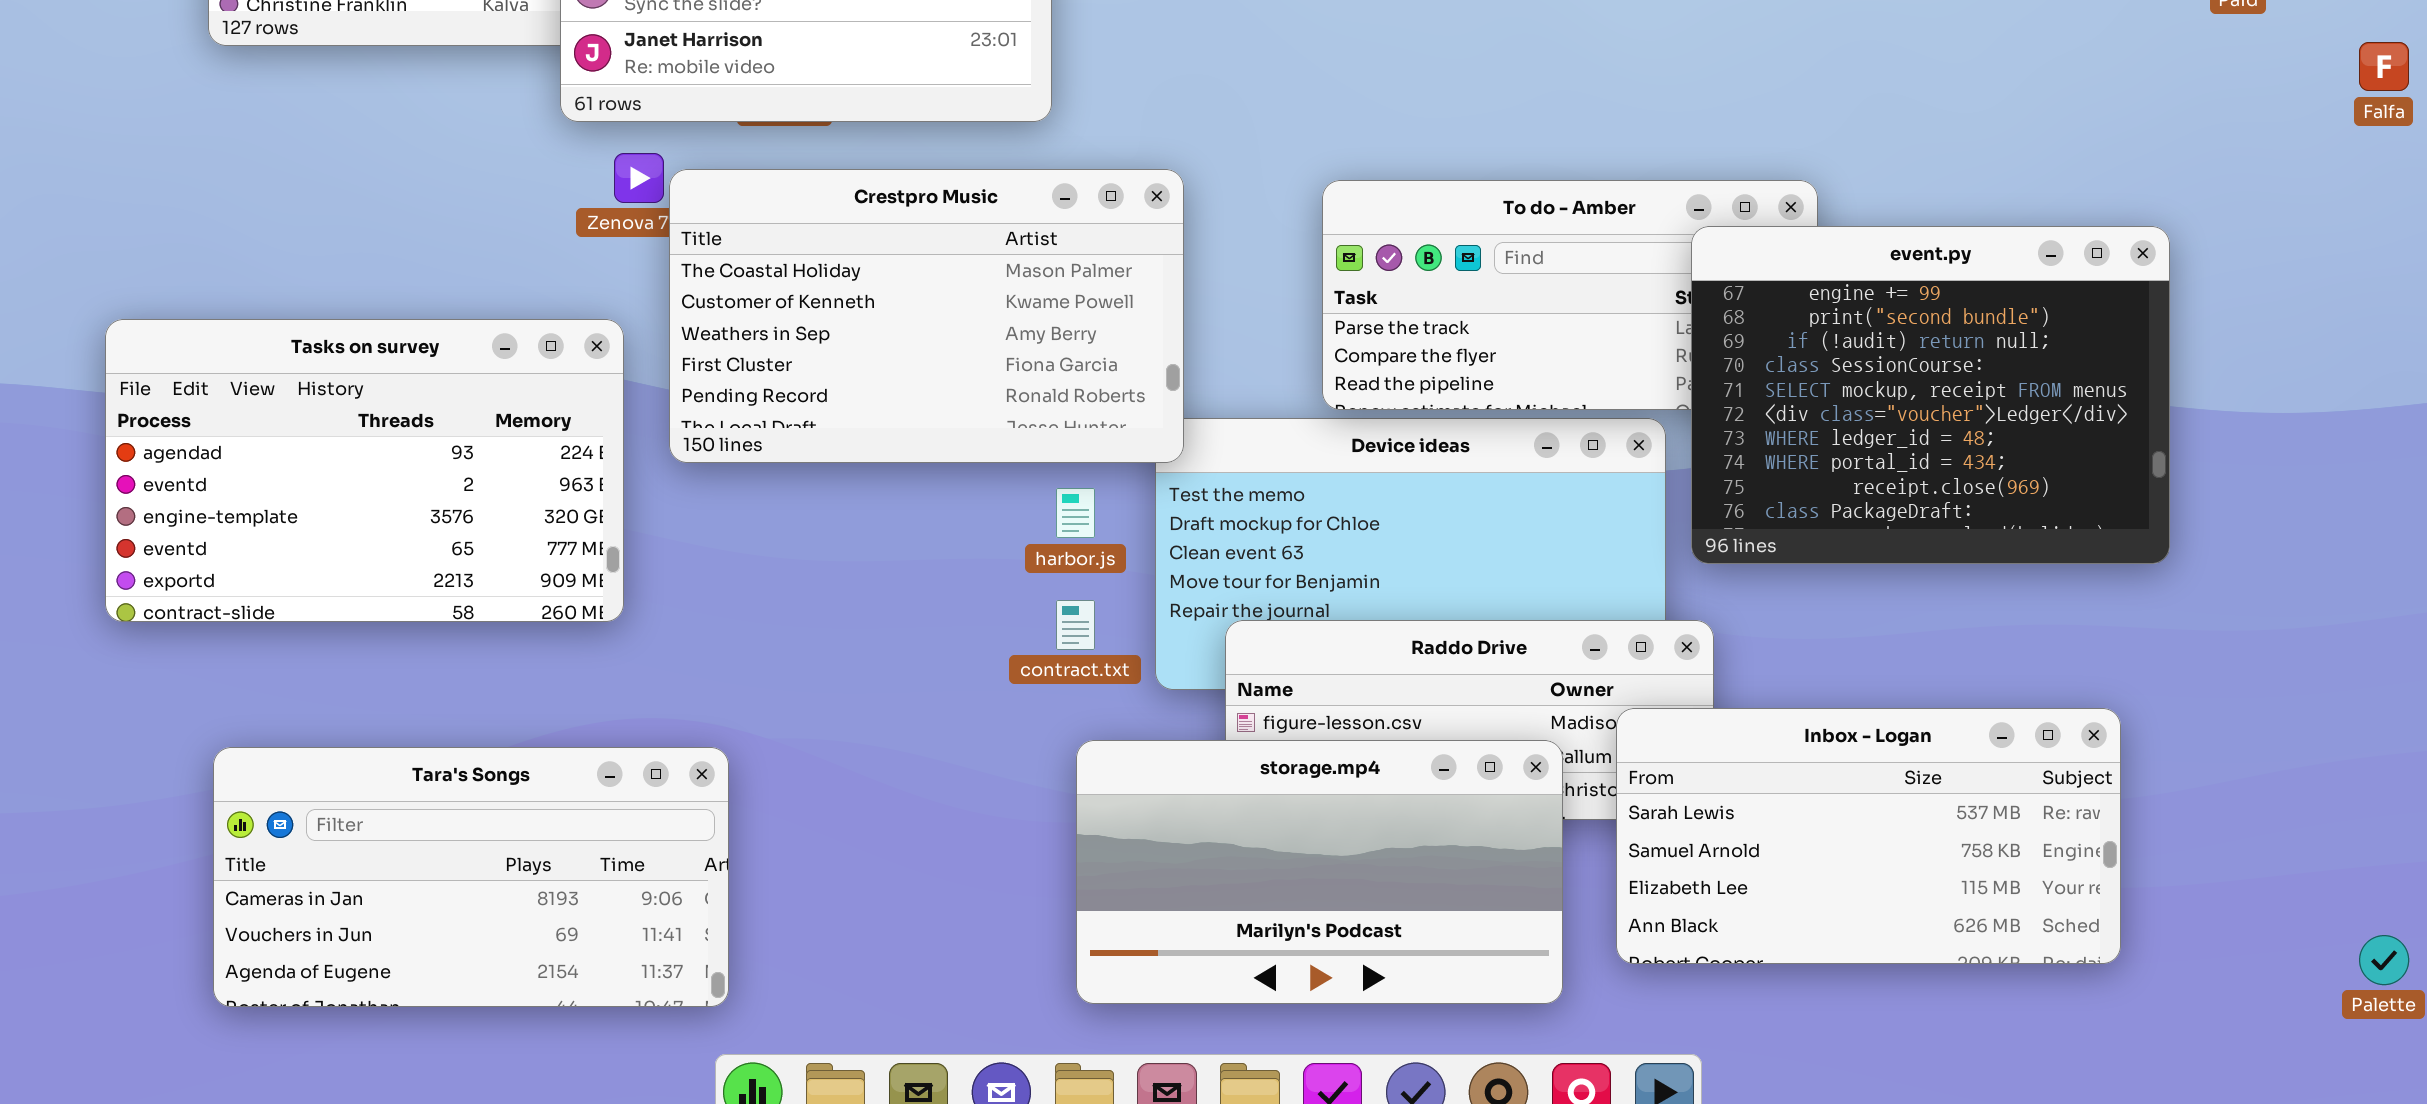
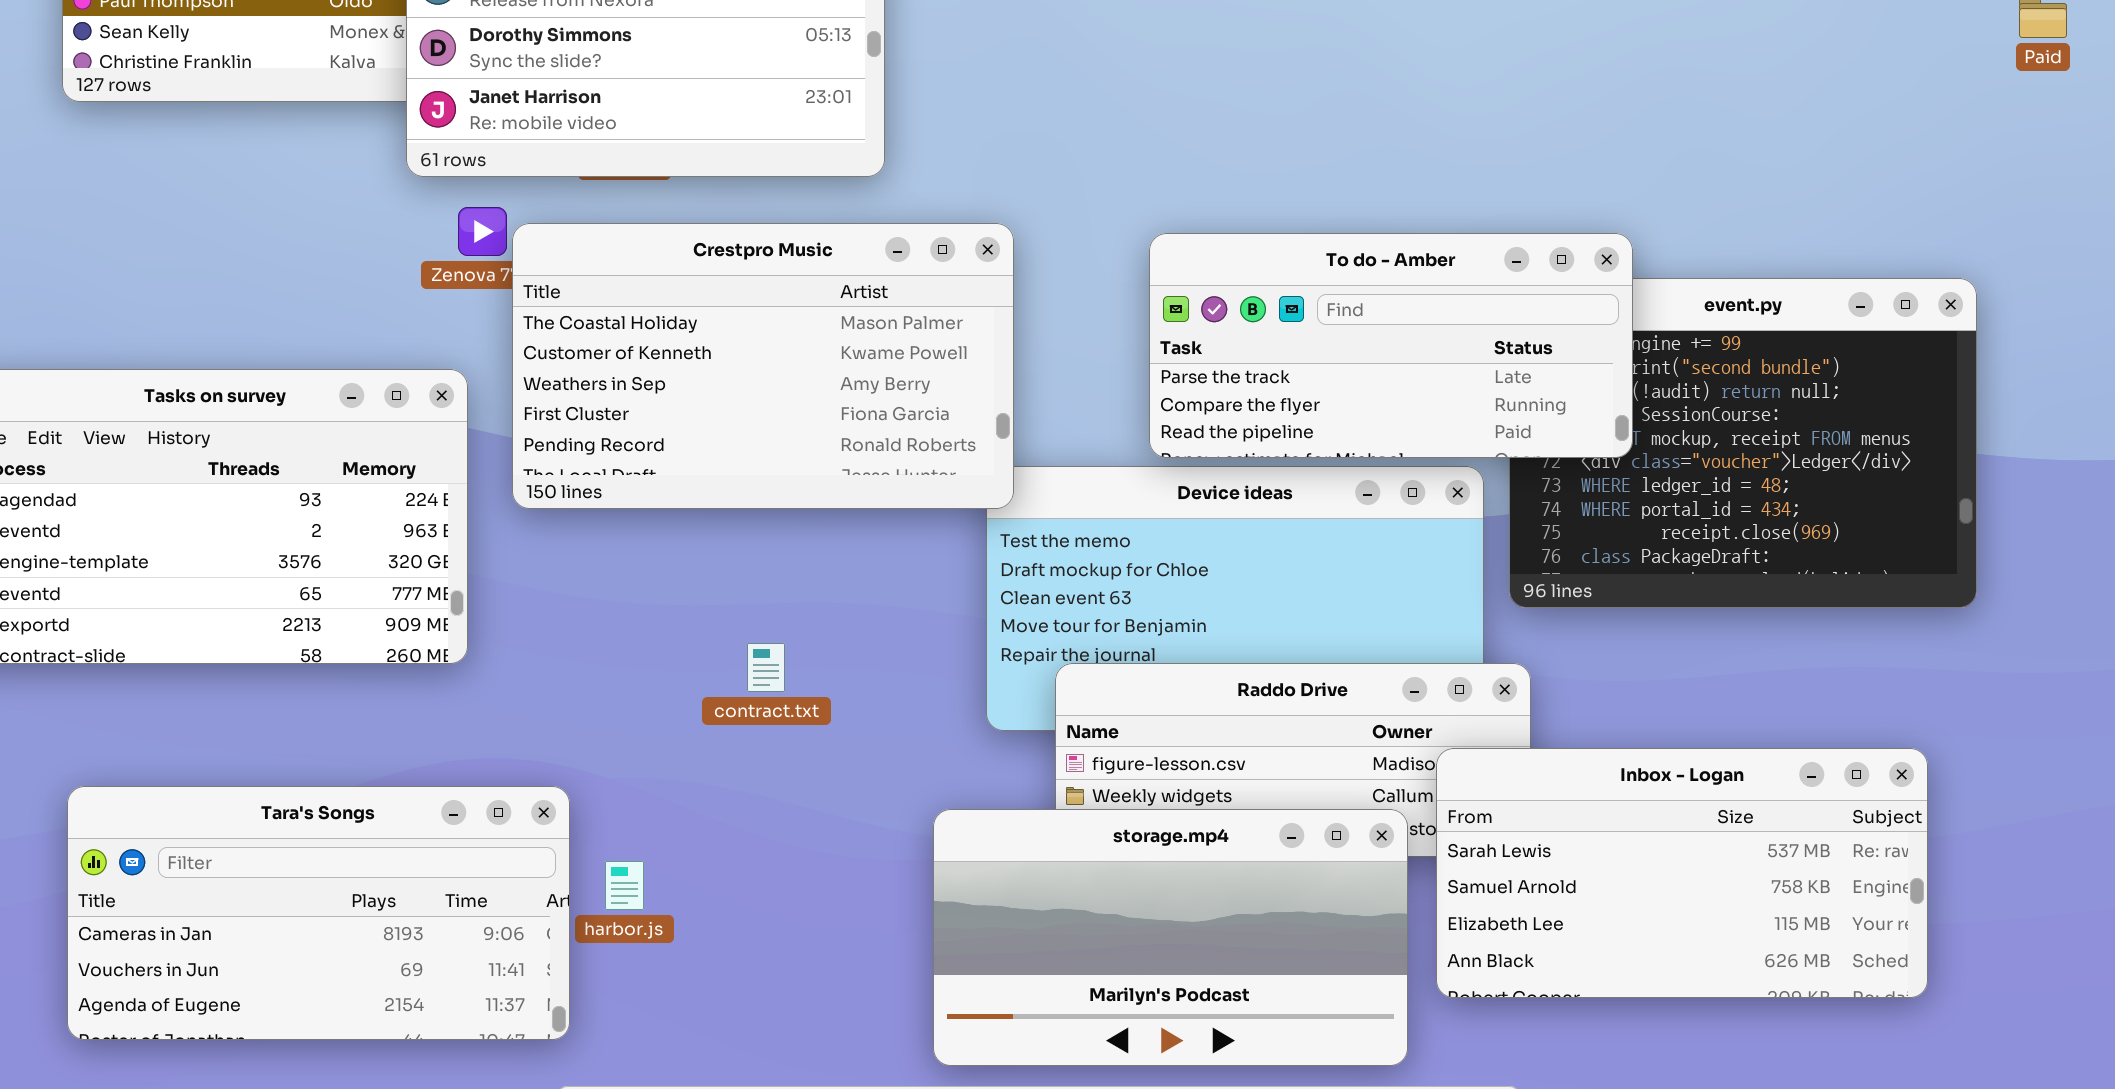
To do - Amber: [1322,180,1818,410] -> [1149,233,1633,458], raised
harbor.js: [1056,488,1095,538] -> [605,861,644,910], moved
contract.txt: [1056,600,1095,650] -> [747,643,785,692], moved
storage.mp4: [1076,740,1563,1004] -> [933,809,1408,1066], moved

